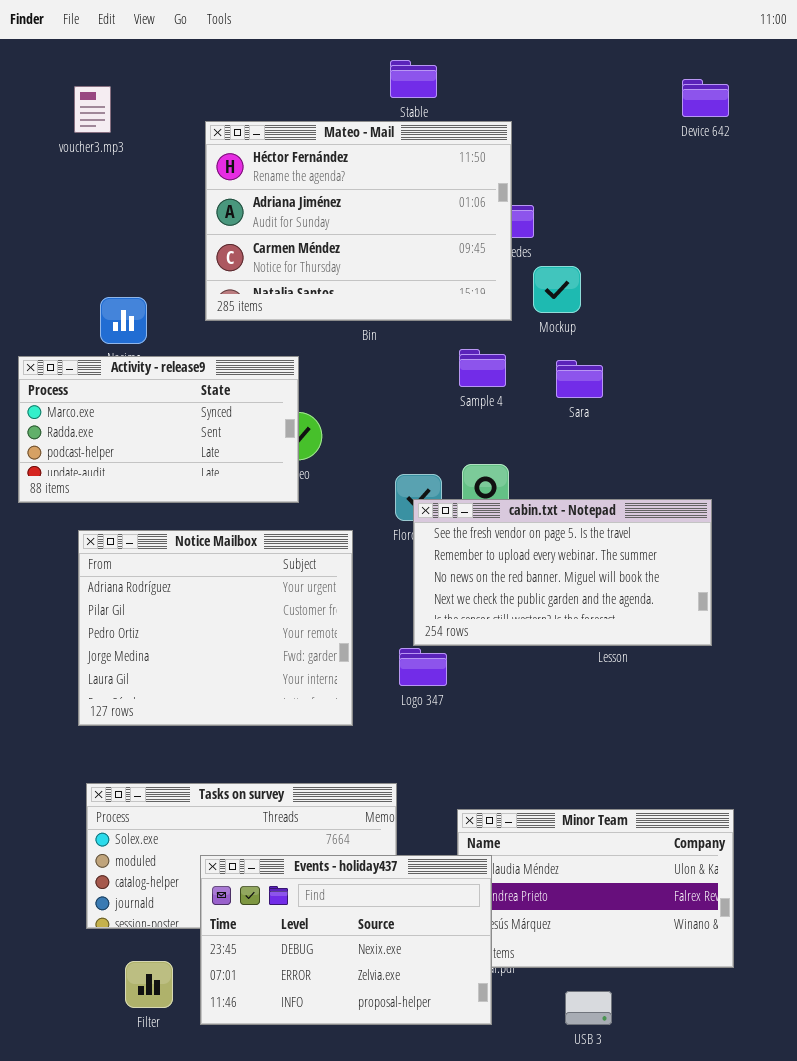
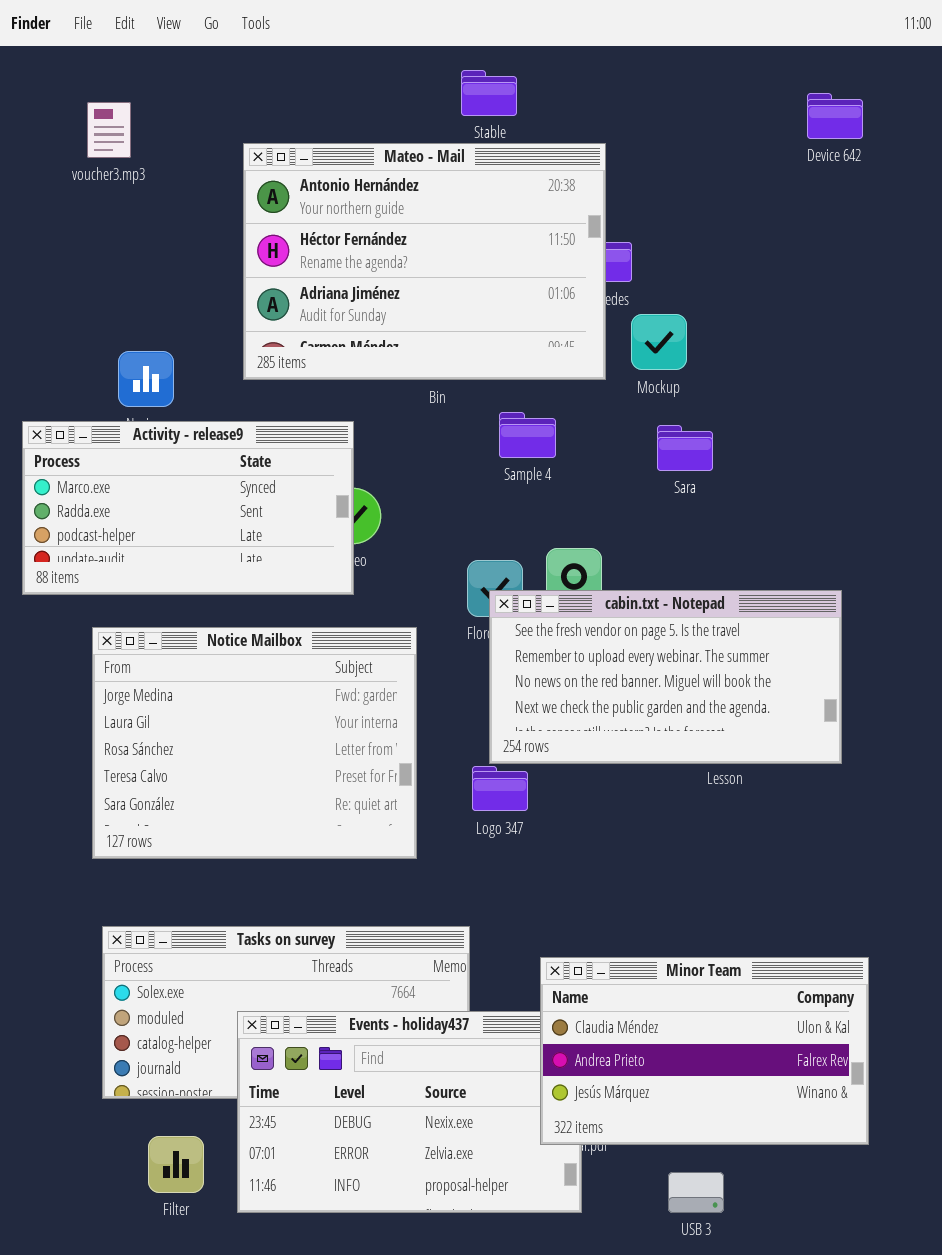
Mateo - Mail: [205,121,512,321] -> [243,143,606,380], scrolled up 1 row
Sample 4: [459,349,506,387] -> [499,412,556,458], moved
Notice Mailbox: [78,530,353,726] -> [92,627,417,859], scrolled down 3 rows
Minor Team: [457,809,734,968] -> [540,957,869,1145], raised

